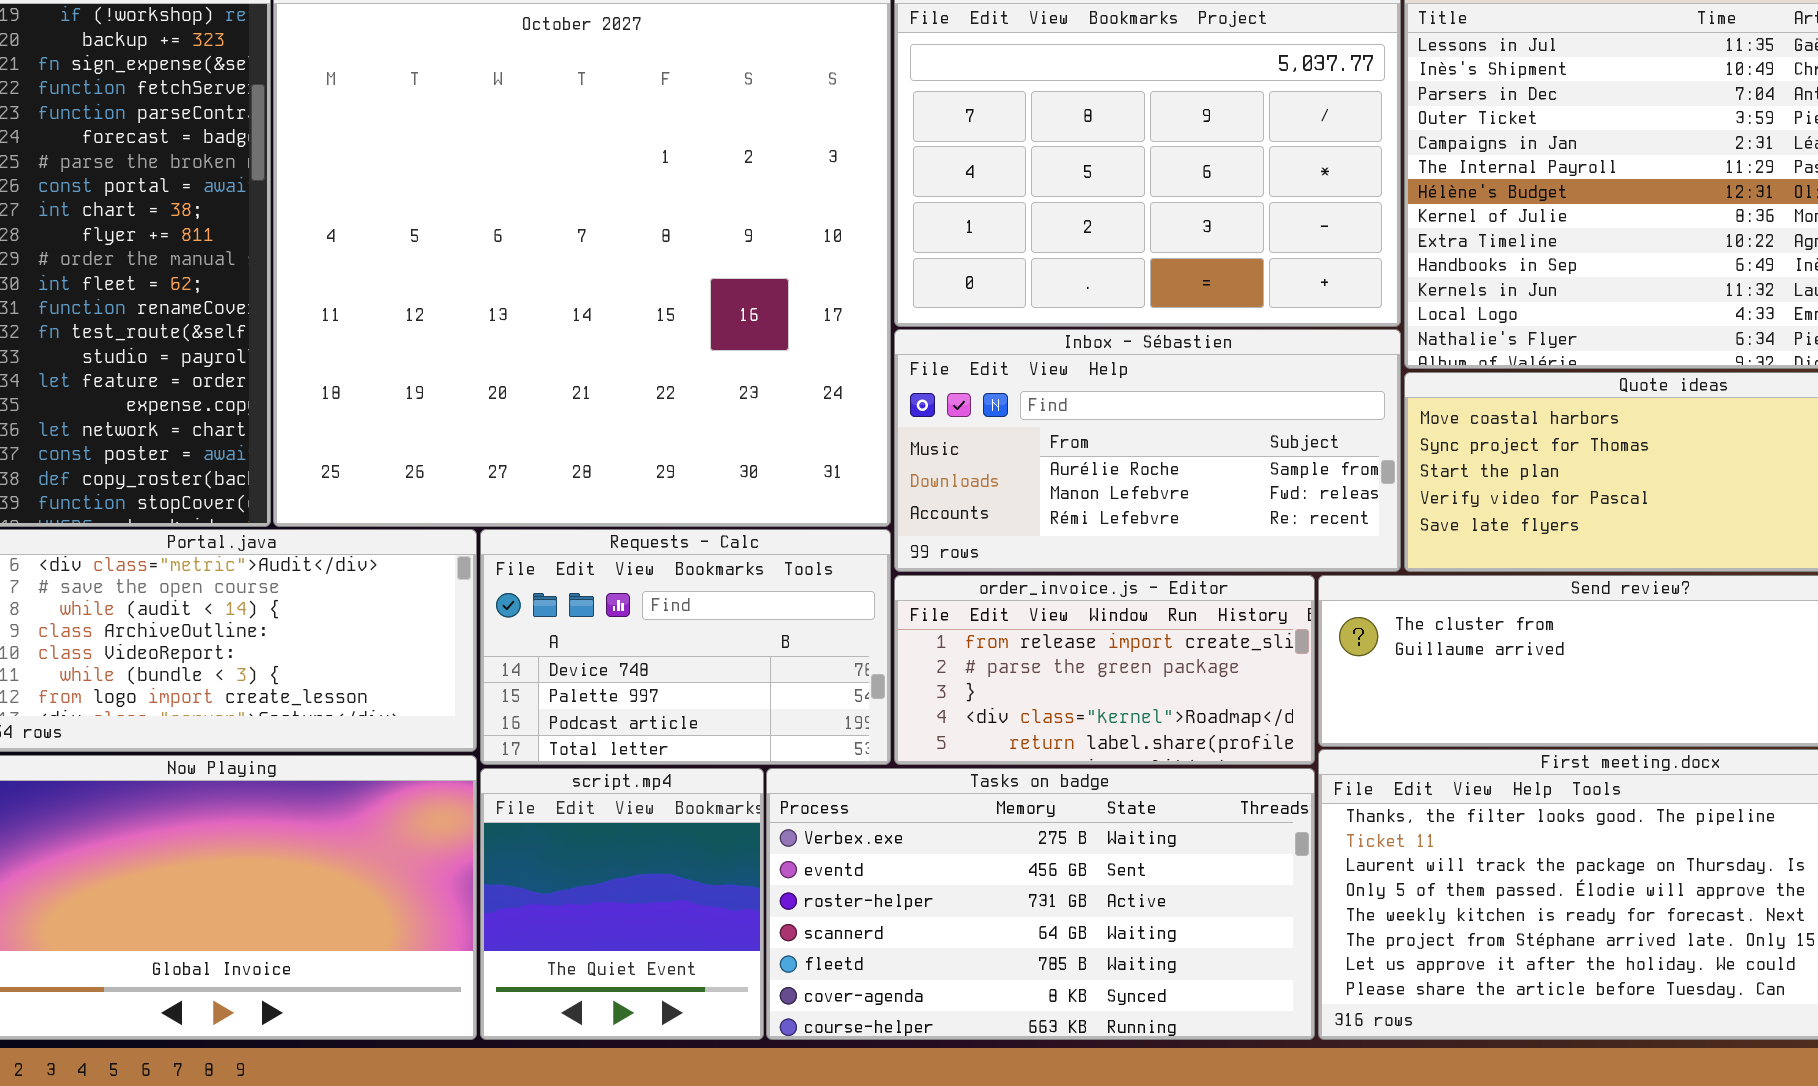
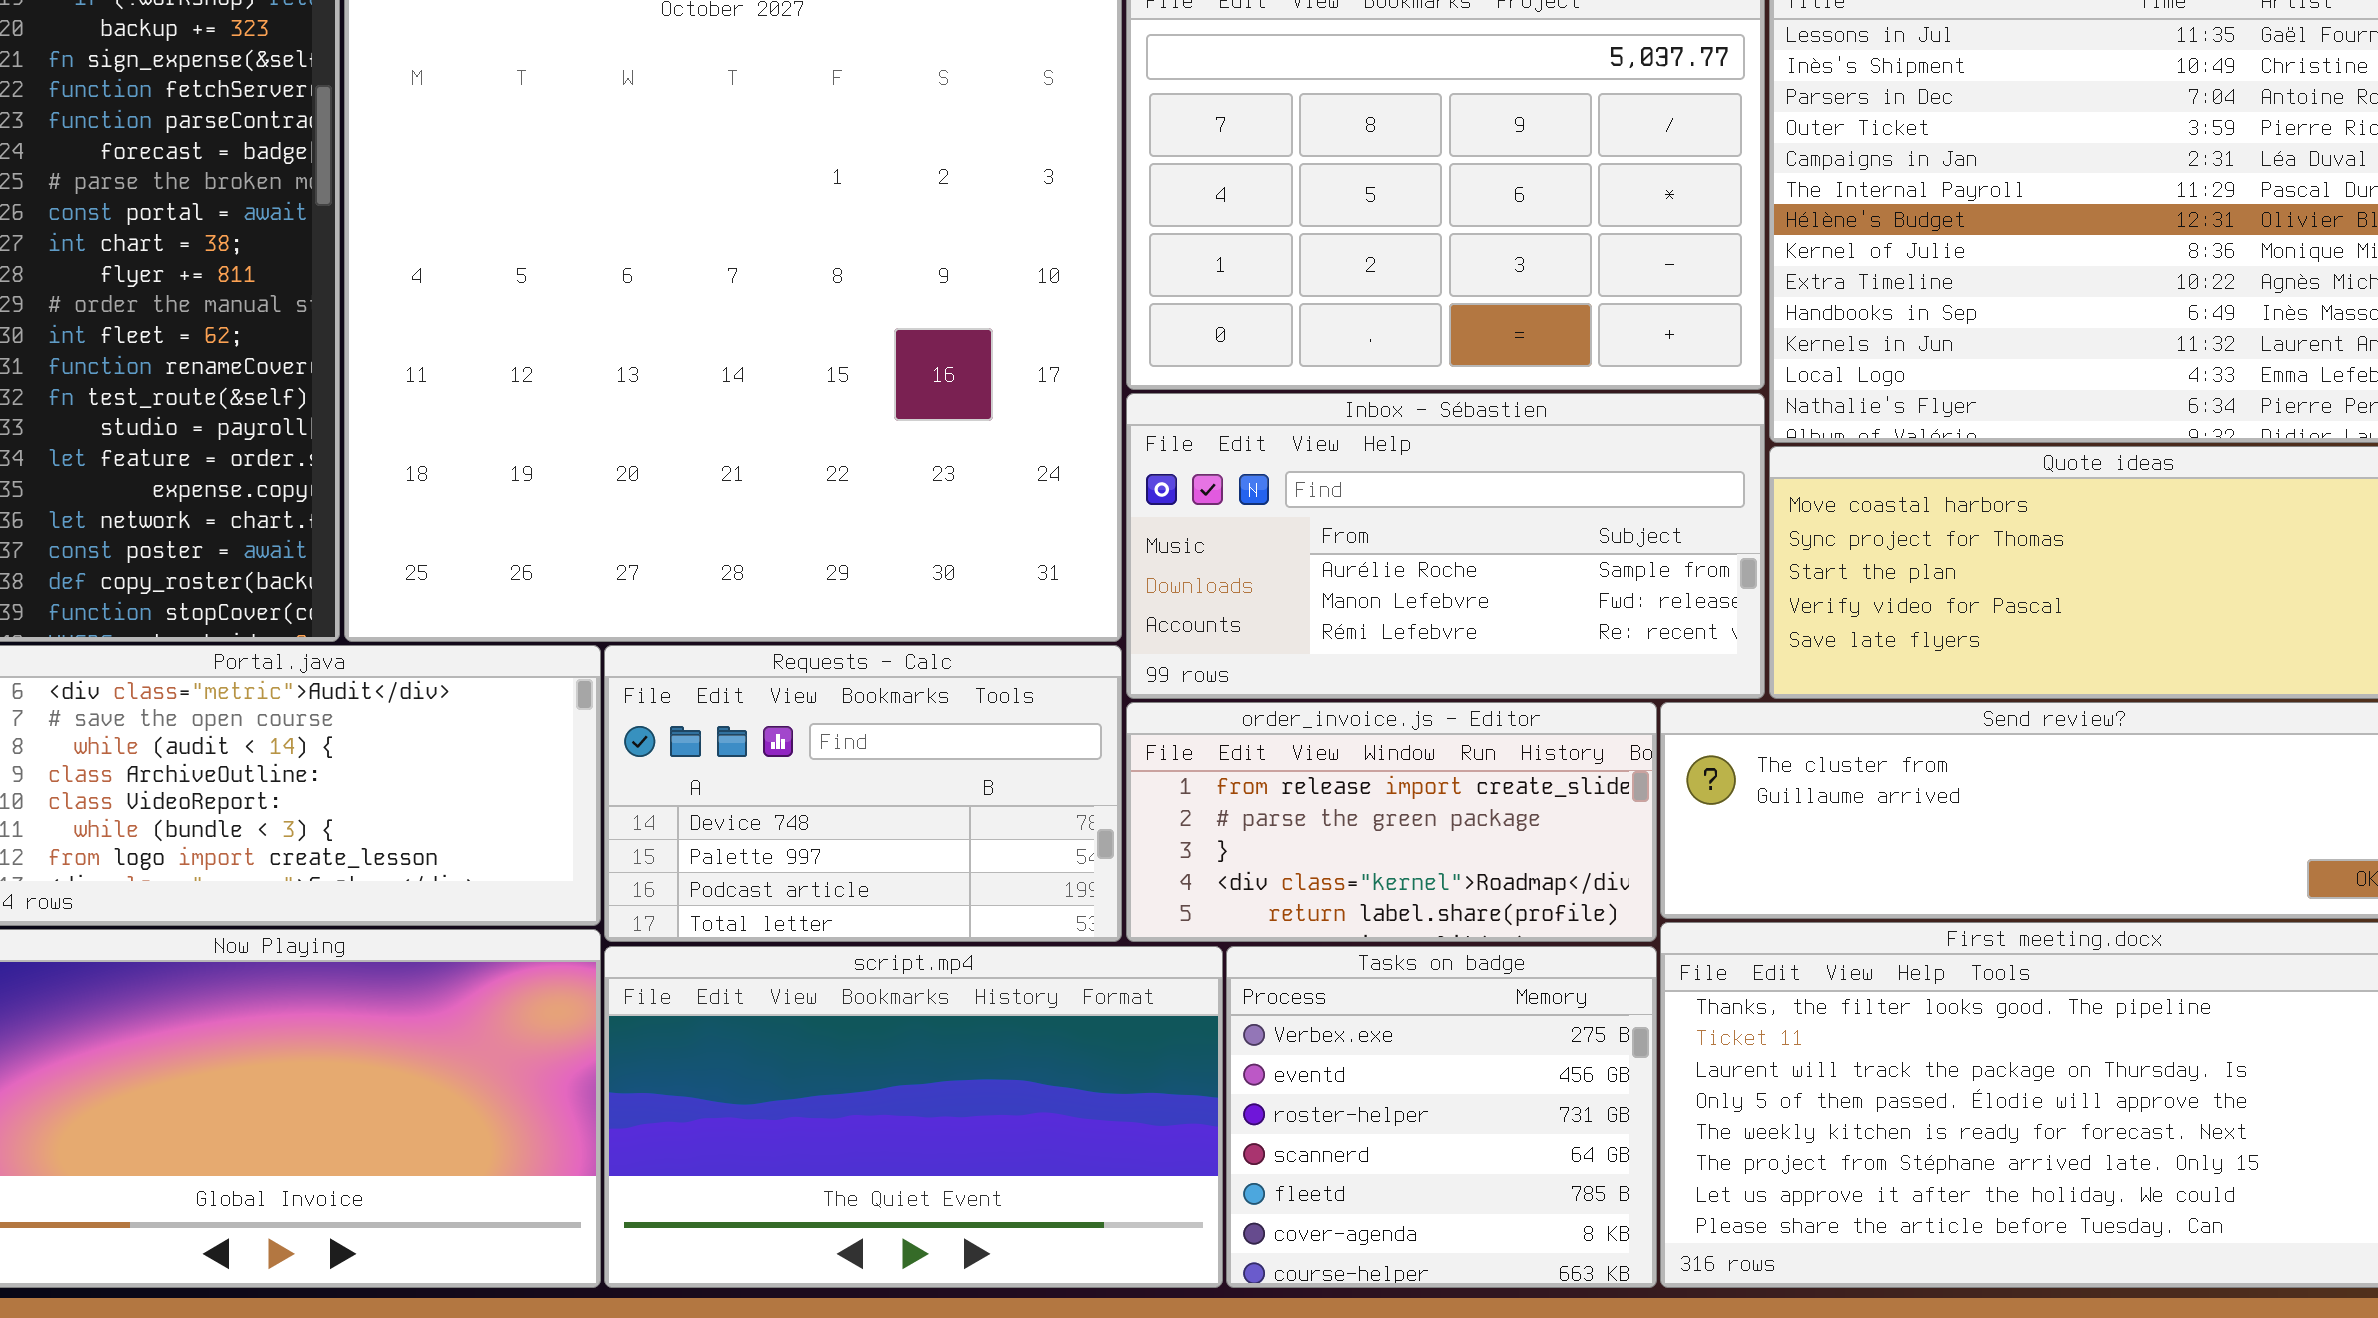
script.mp4: [480,768,764,1040] -> [604,946,1223,1288], resized
Tasks on badge: [766,768,1315,1040] -> [1226,946,1657,1288], resized

